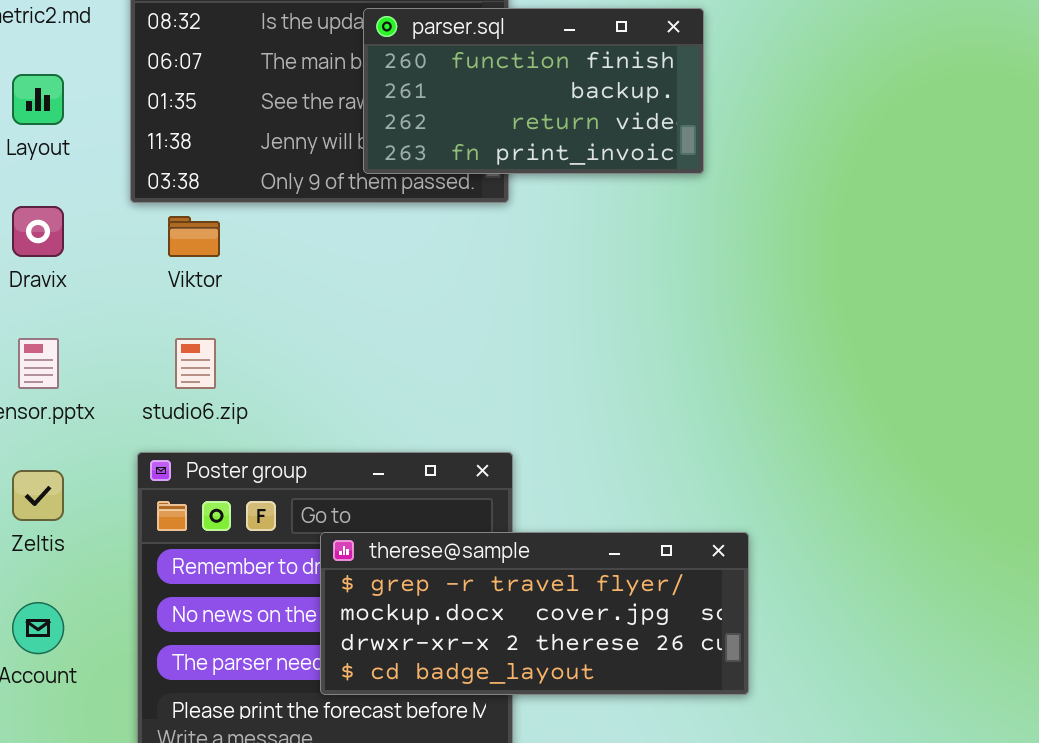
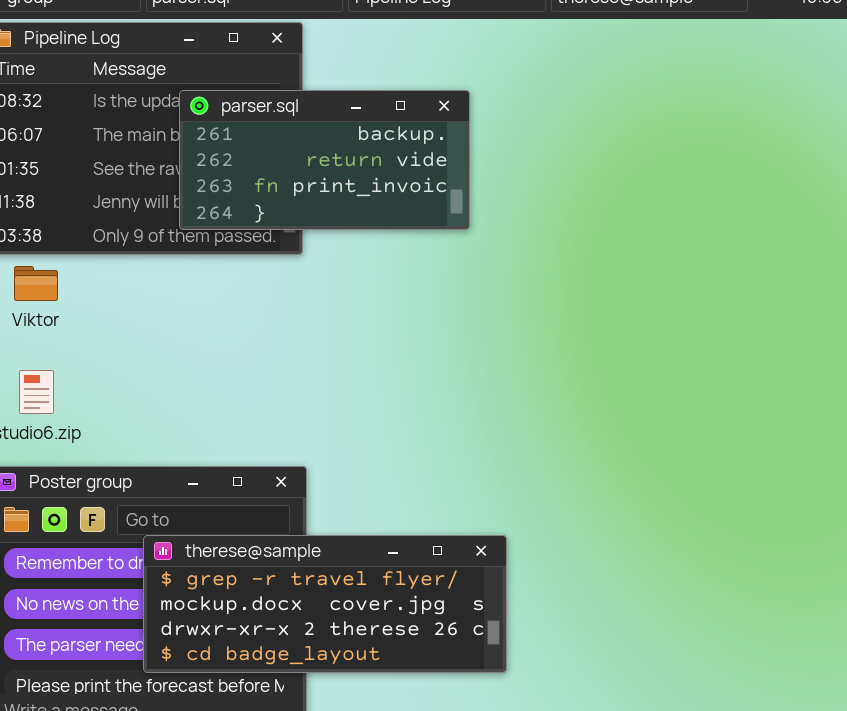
parser.sql: [363,8,704,174] -> [179,90,470,230], scrolled down 1 row

